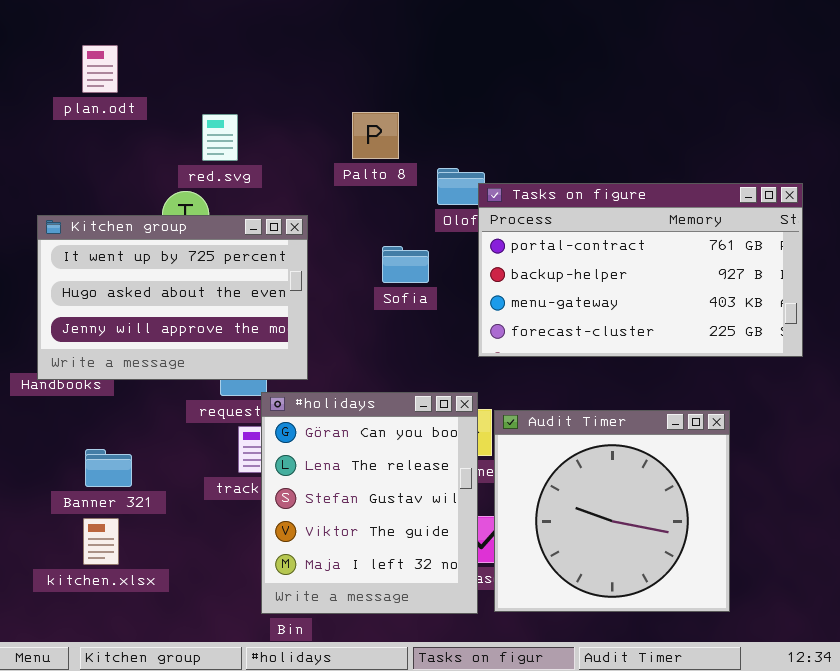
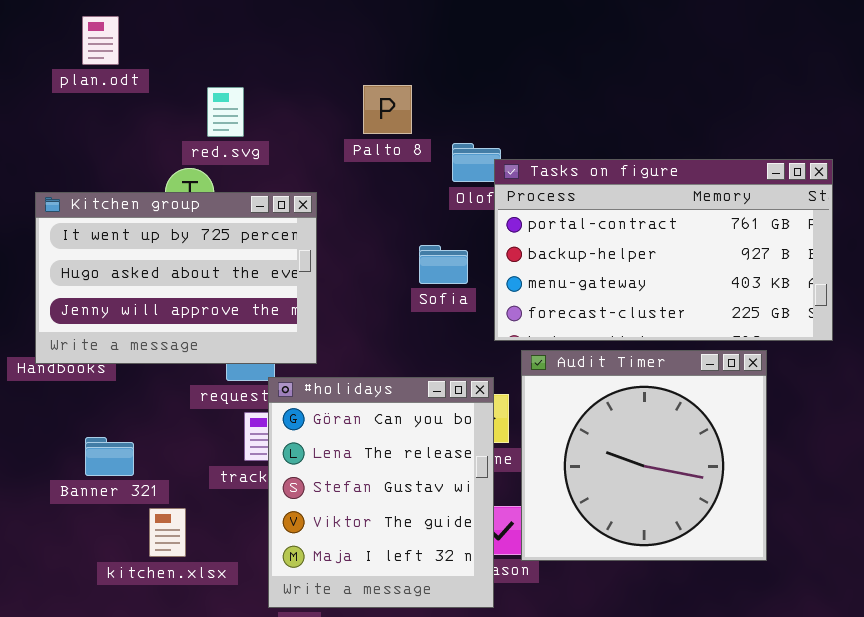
Sofia: [382,246,429,283] -> [419,245,468,284], moved
Audit Timer: [494,410,730,612] -> [521,350,767,561], moved
kitchen.xlsx: [83,518,119,565] -> [149,508,186,557], moved

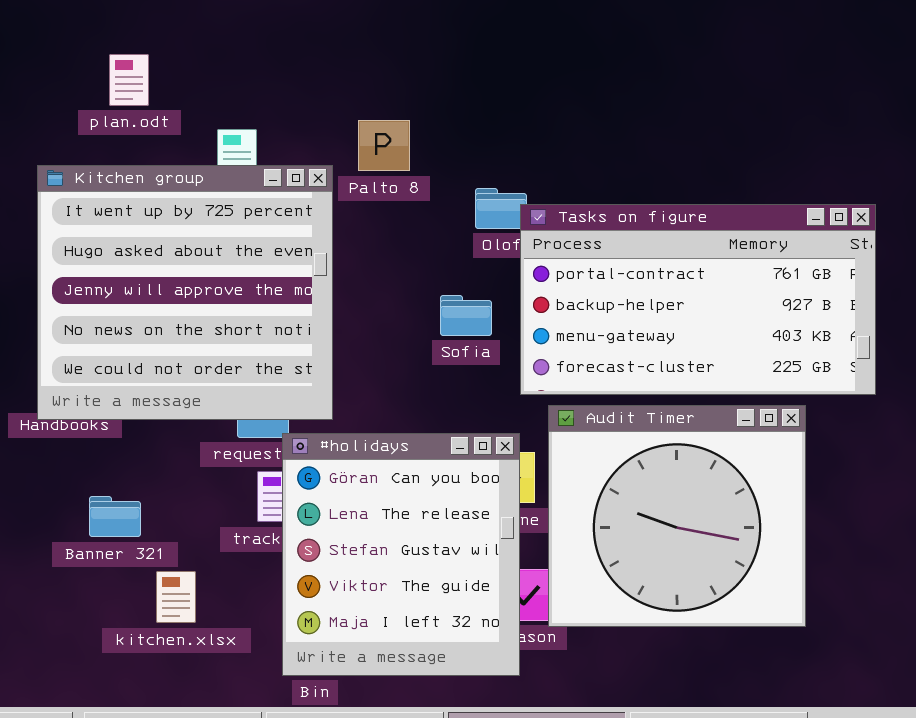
plan.odt: [82,16,119,65] -> [109,54,149,106], moved
Palto 8: [363,85,412,134] -> [358,120,410,171], moved
Kitchen group: [35,192,317,364] -> [37,165,333,420], resized

